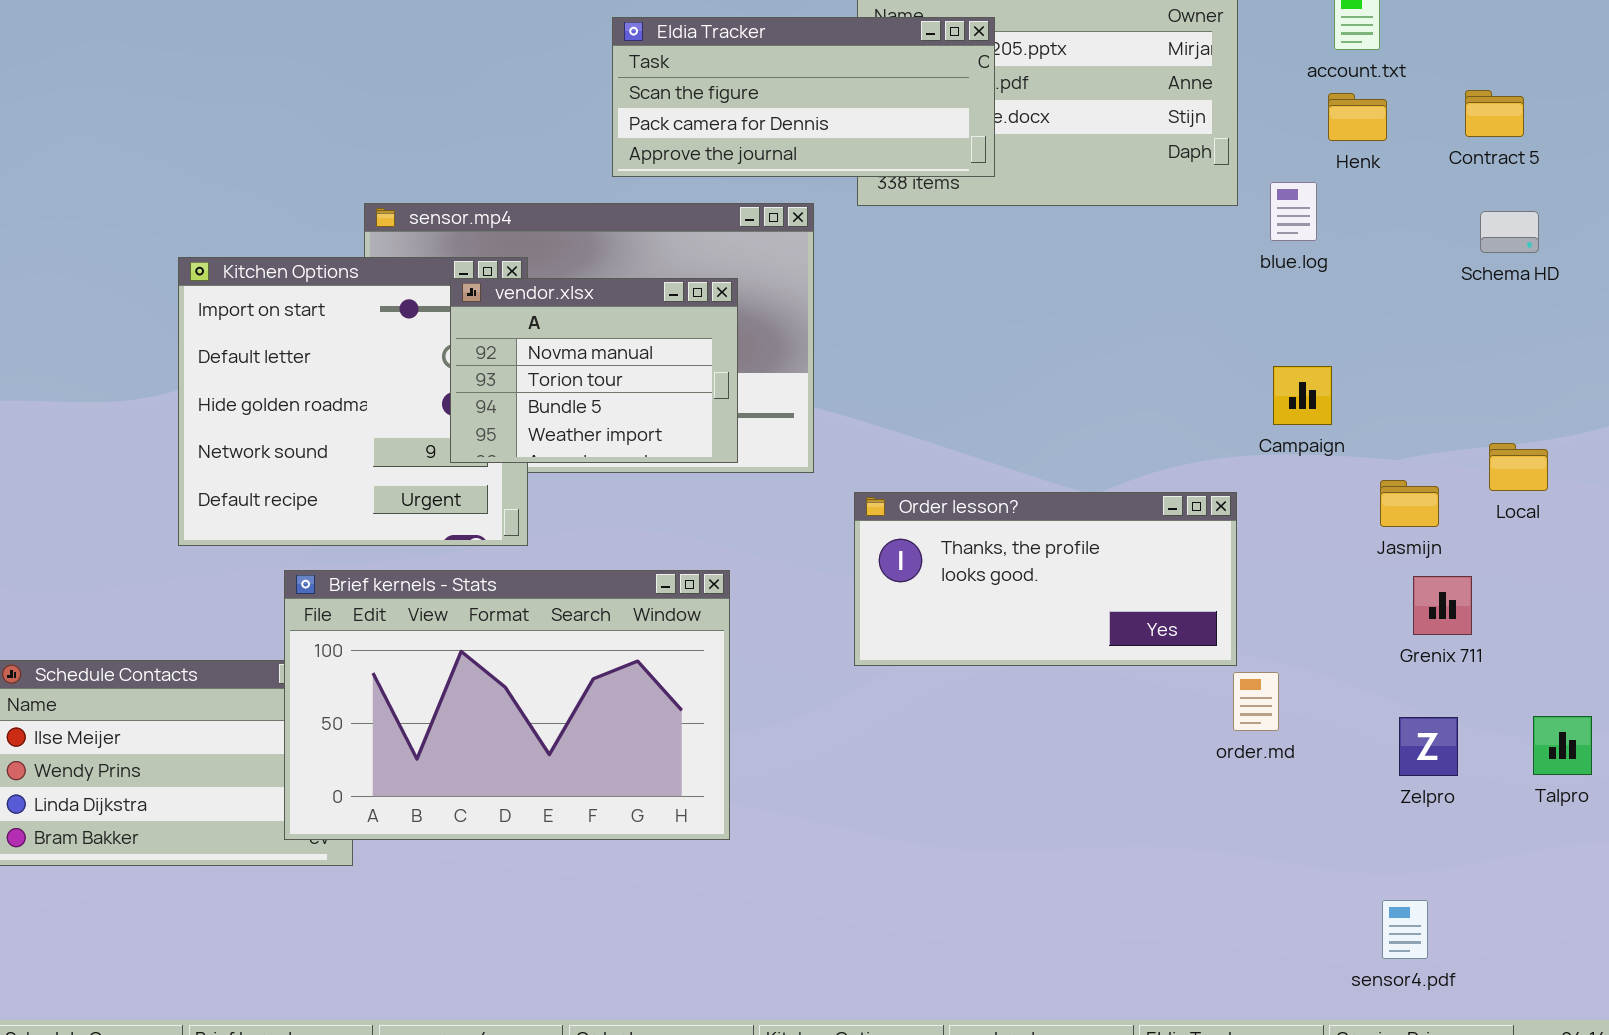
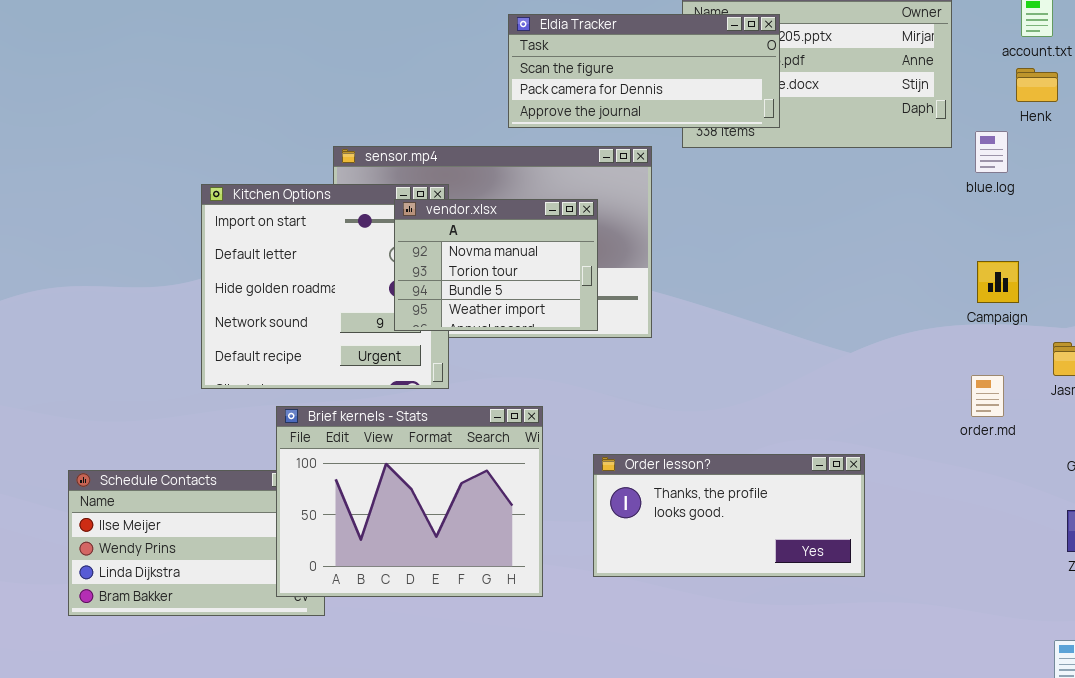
Order lesson?: [854,492,1237,666] -> [593,454,865,577], moved
Brief kernels - Stats: [284,570,730,840] -> [276,406,543,597], resized
order.md: [1233,672,1279,731] -> [971,375,1004,417], moved

